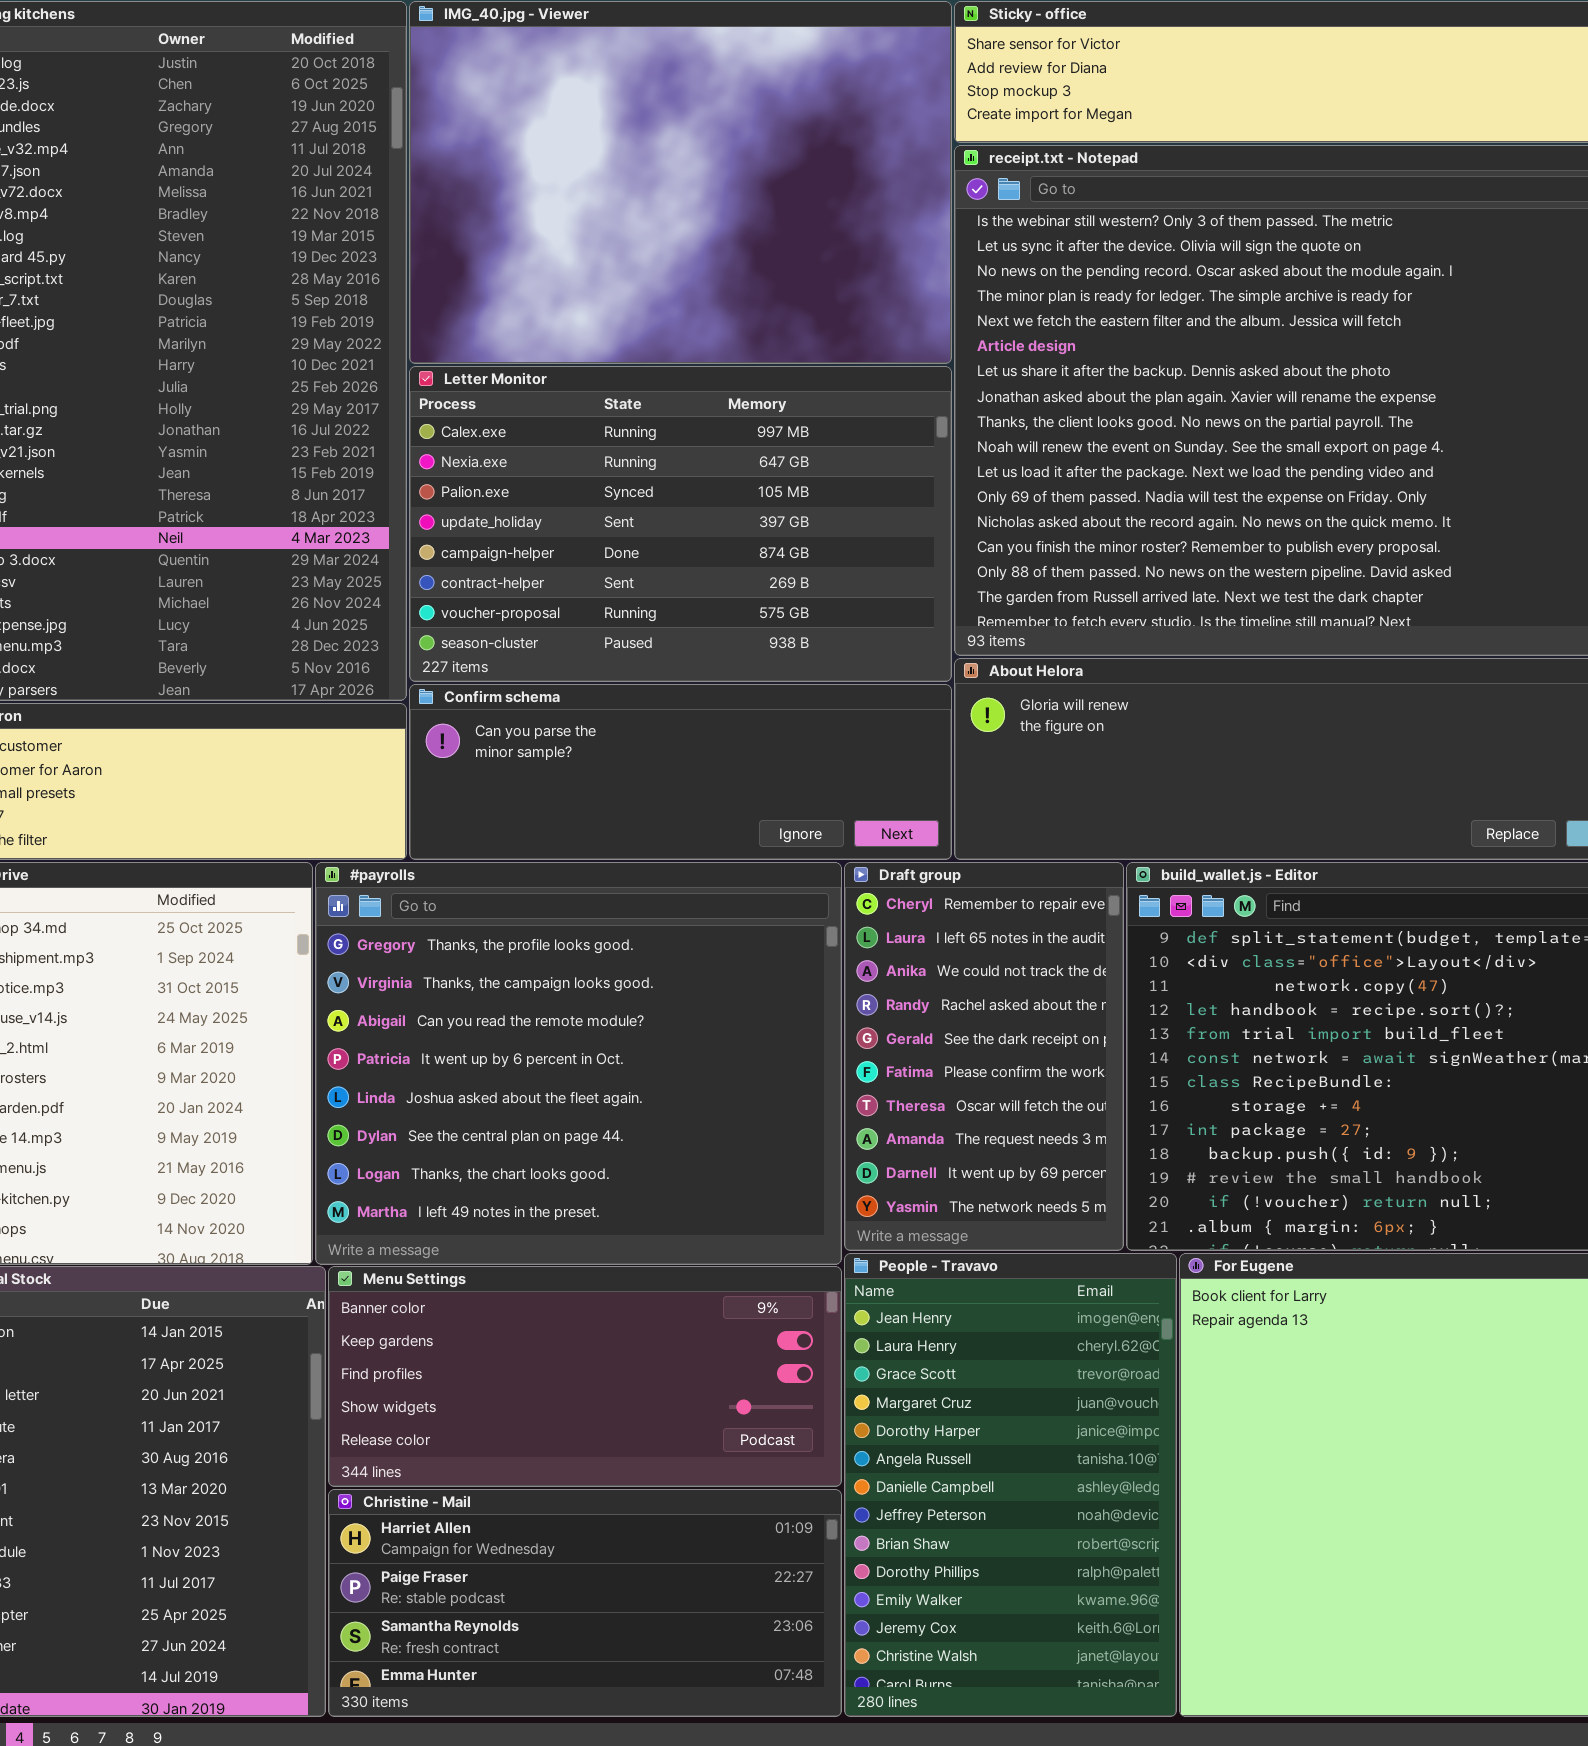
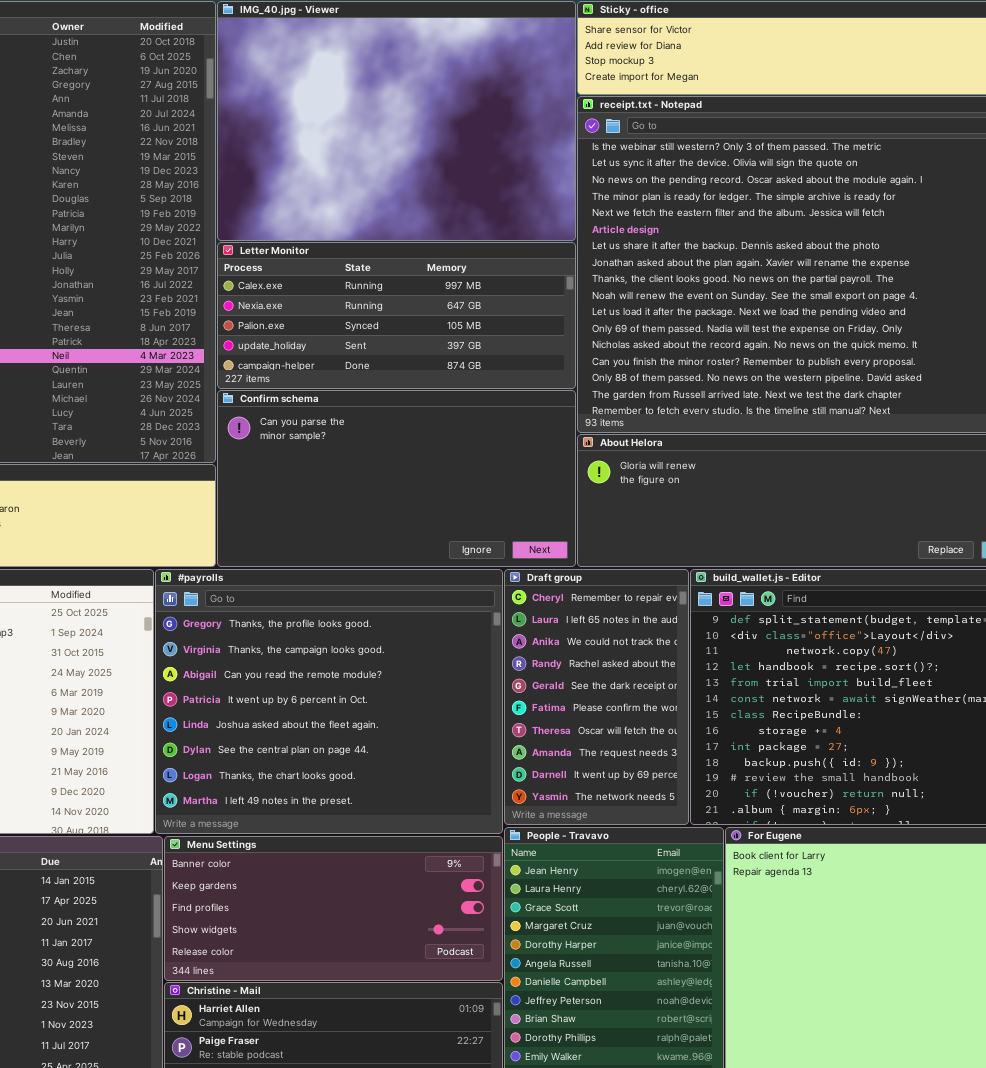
Letter Monitor: [409,366,952,682] -> [217,242,576,389], resized
Confirm schema: [409,684,952,860] -> [217,390,576,567], resized

